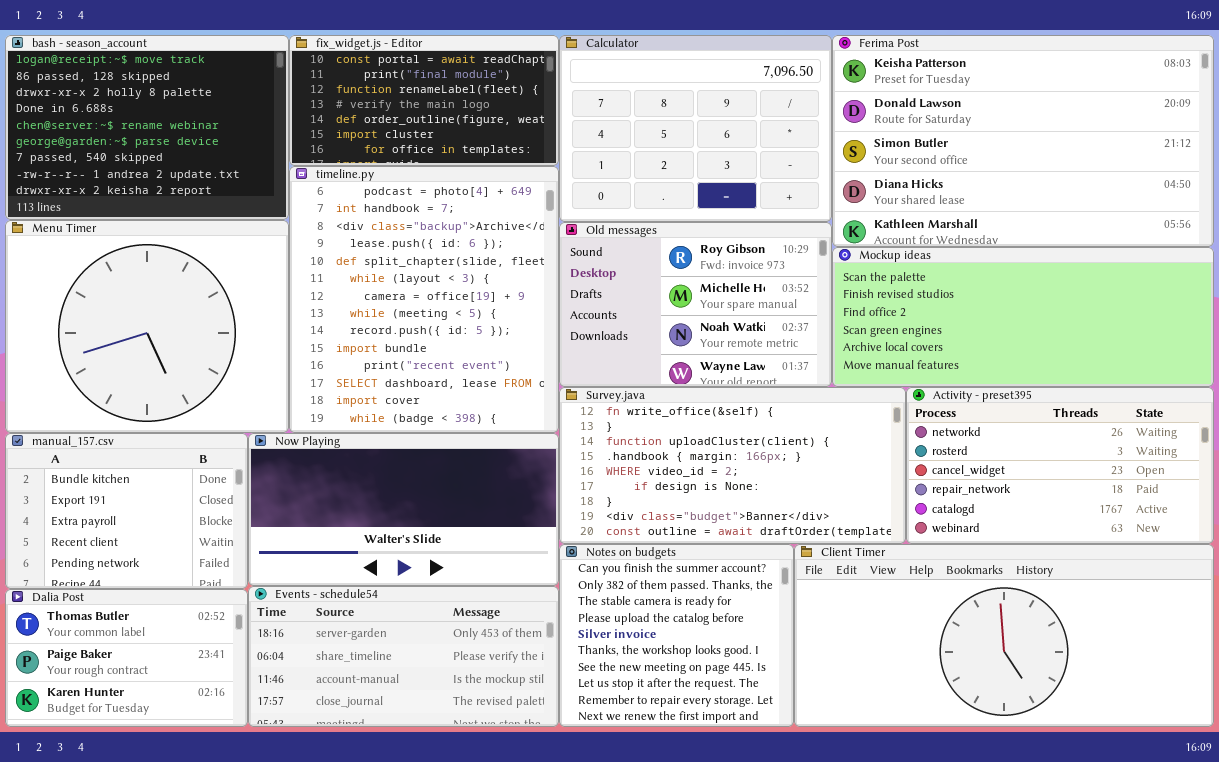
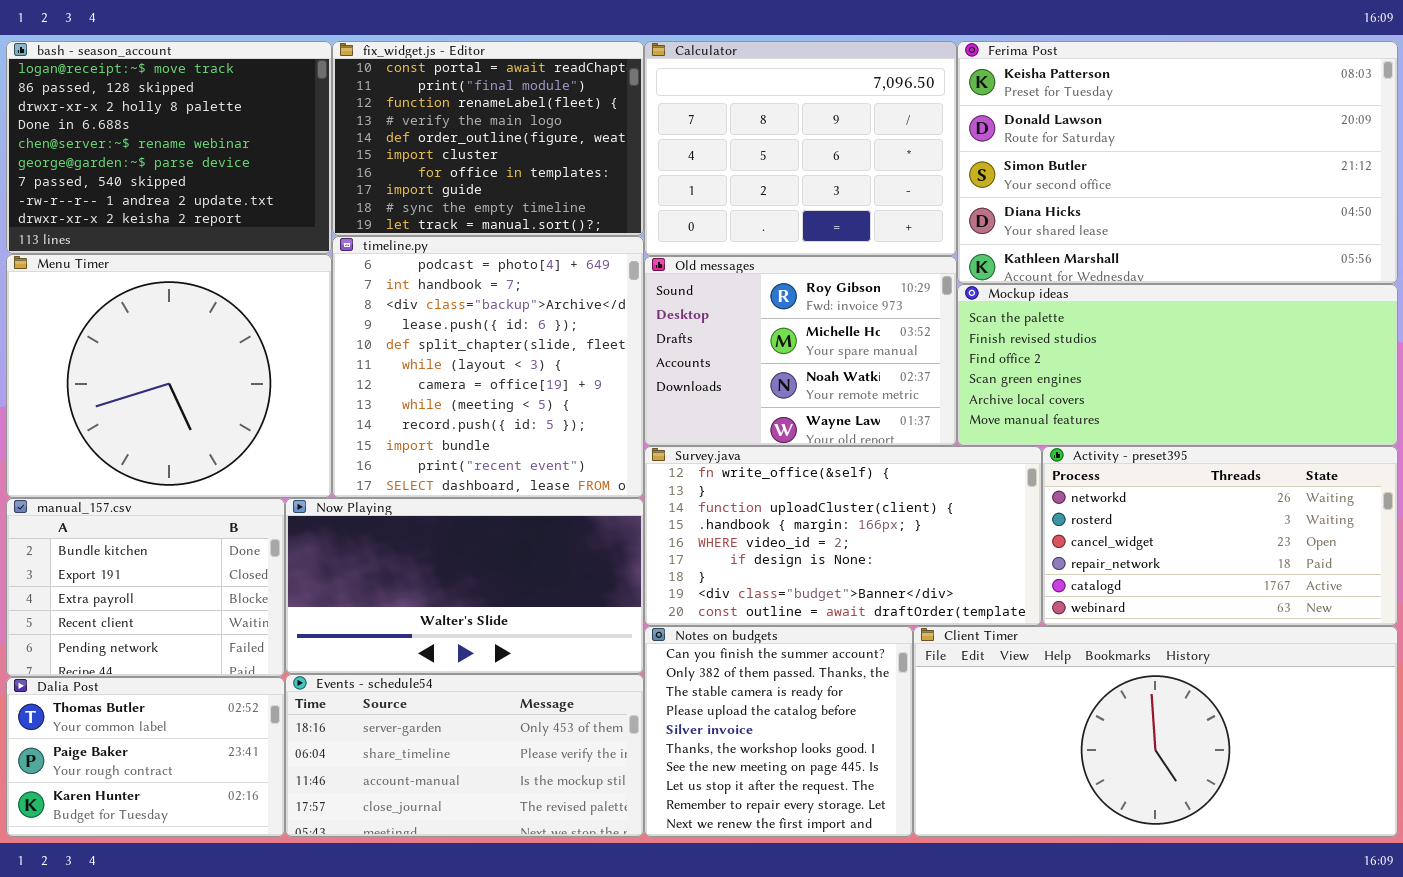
fix_widget.js - Editor: [289,35,559,166] -> [332,41,644,236], resized
timeline.py: [289,166,559,433] -> [332,236,644,498], resized

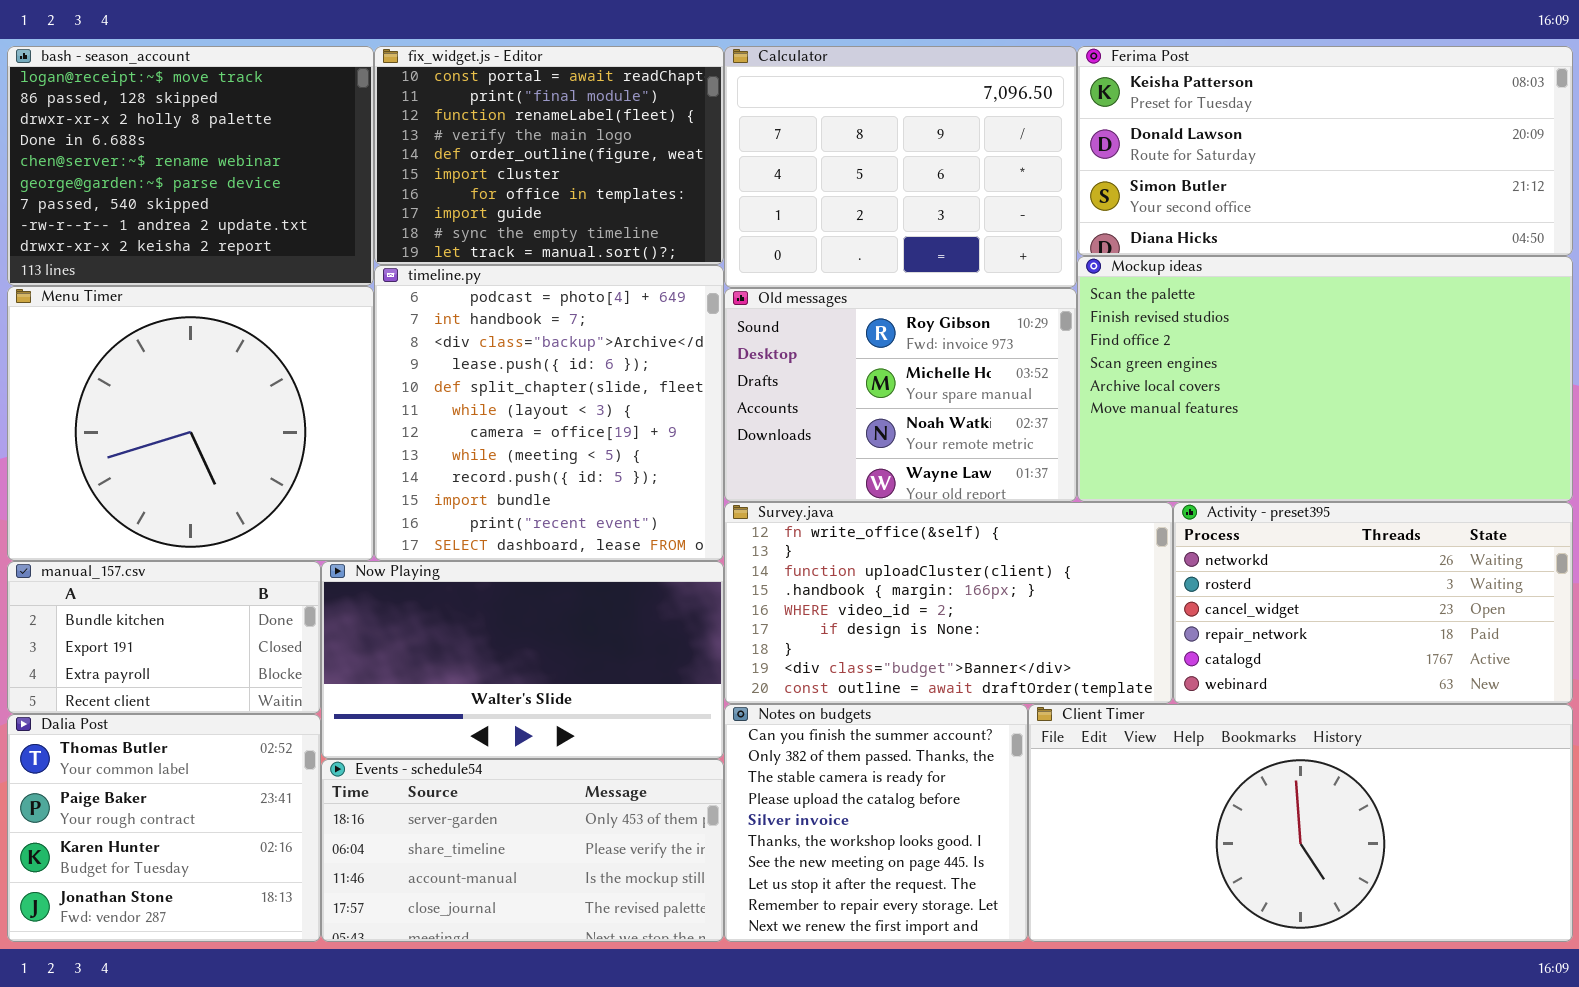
Ferima Post: [957,41,1398,284] -> [1077,46,1573,256], resized
Mockup ideas: [957,284,1398,446] -> [1077,256,1573,502], resized
manual_157.csv: [6,498,285,677] -> [7,561,321,714], resized
Dalia Post: [6,677,285,837] -> [7,714,321,942], resized

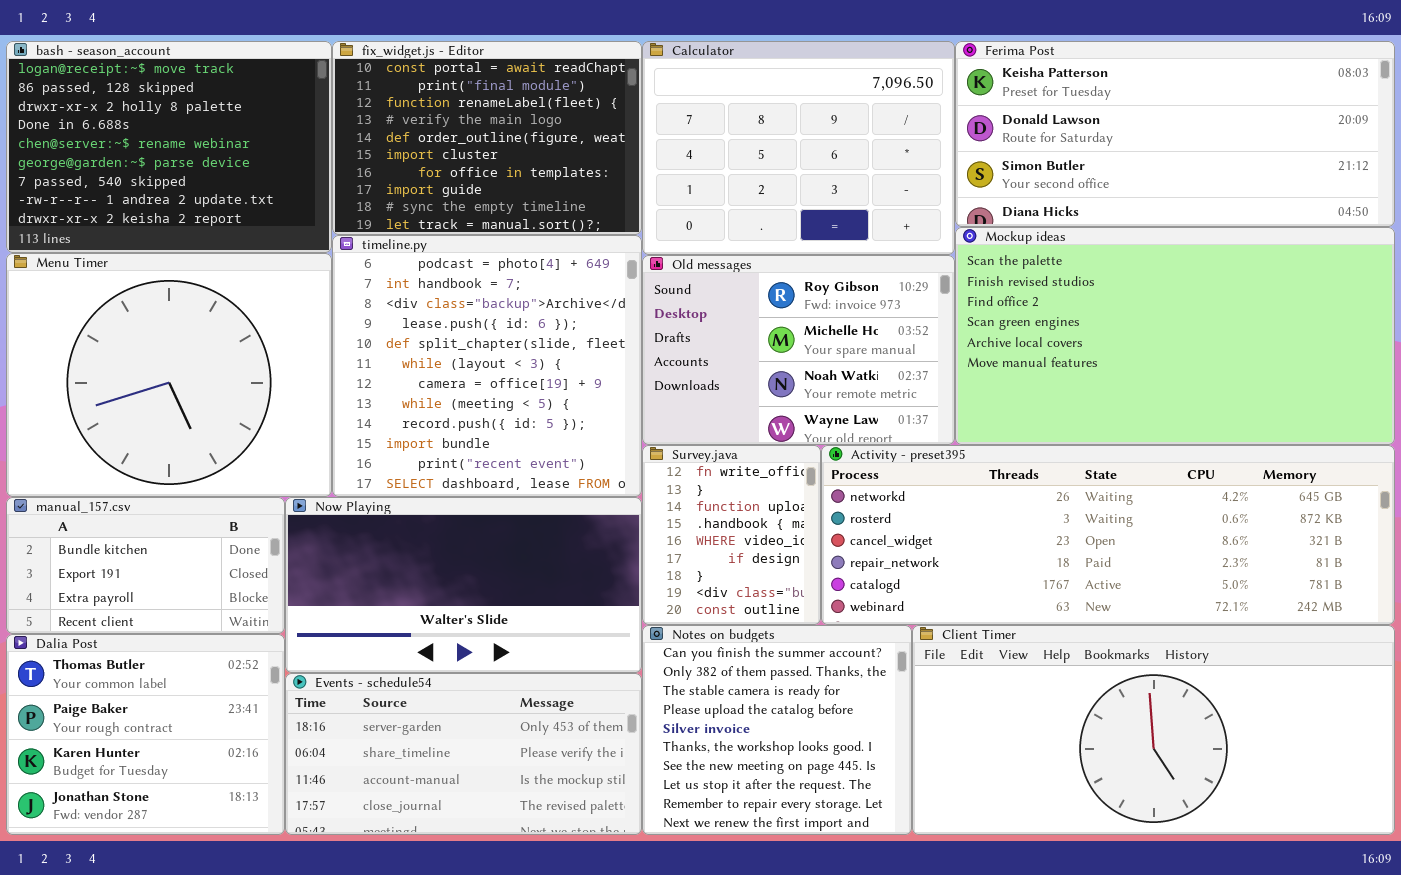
Survey.java: [724,502,1173,704] -> [642,445,821,625], resized
Activity - preset395: [1173,502,1573,704] -> [821,445,1395,625], resized

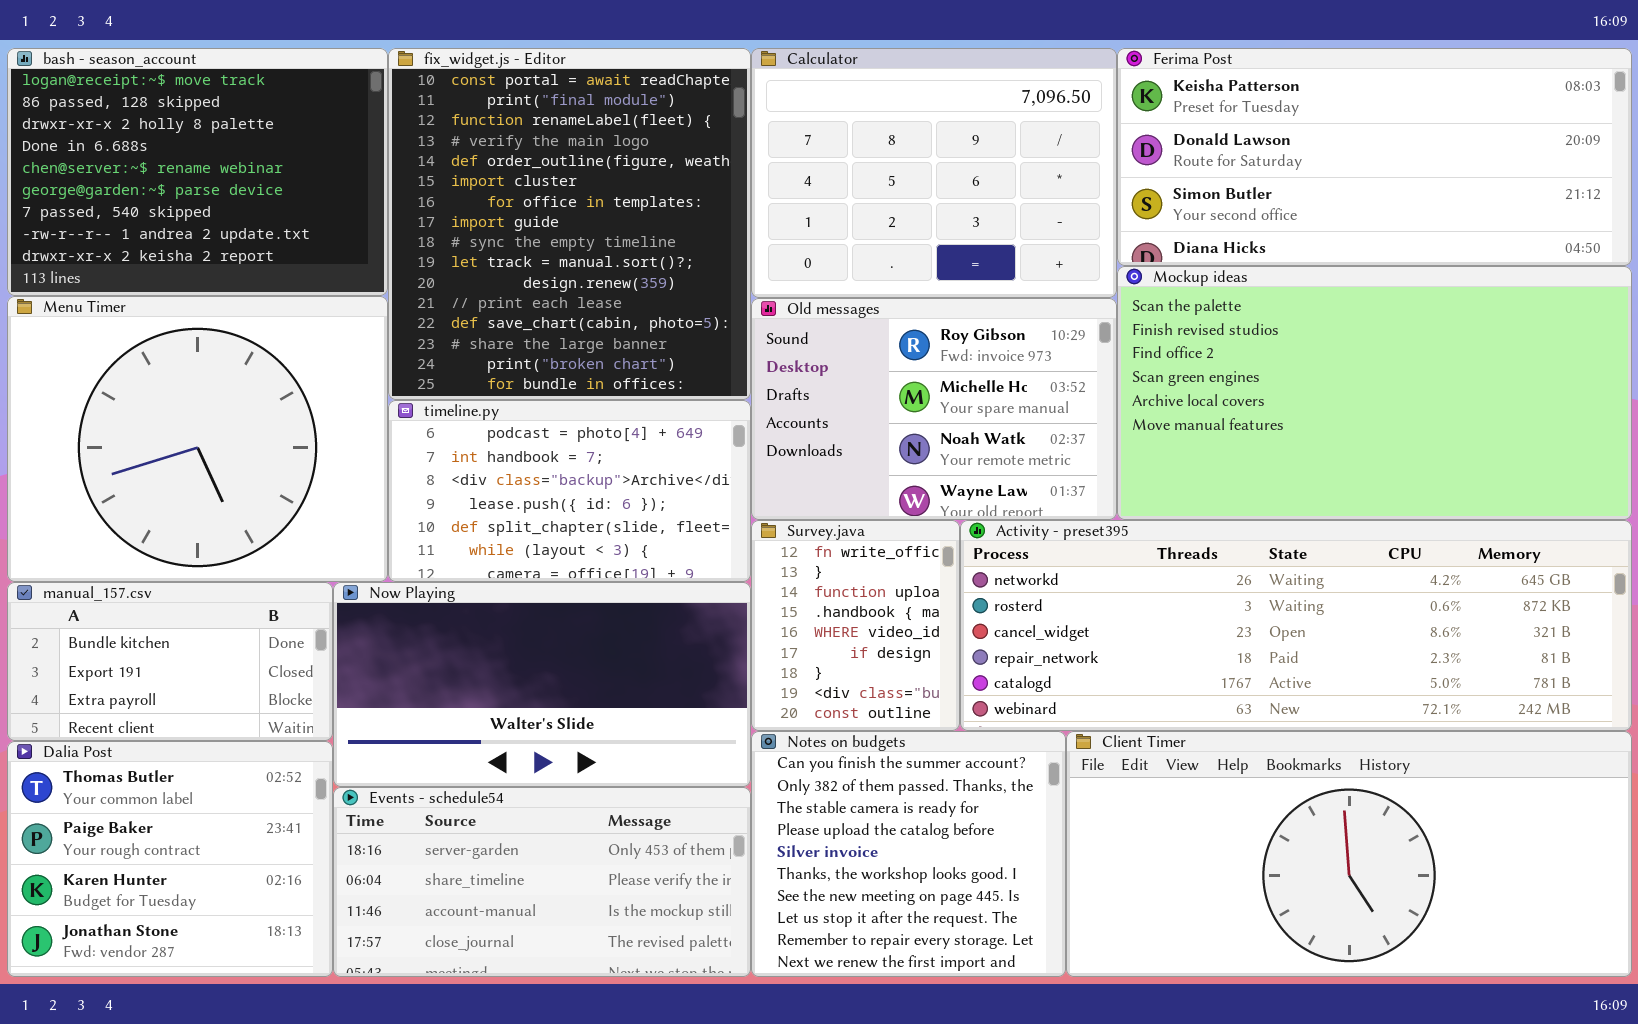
fix_widget.js - Editor: [332,41,642,235] -> [388,48,751,400], resized
timeline.py: [332,235,642,497] -> [388,400,751,582], resized

